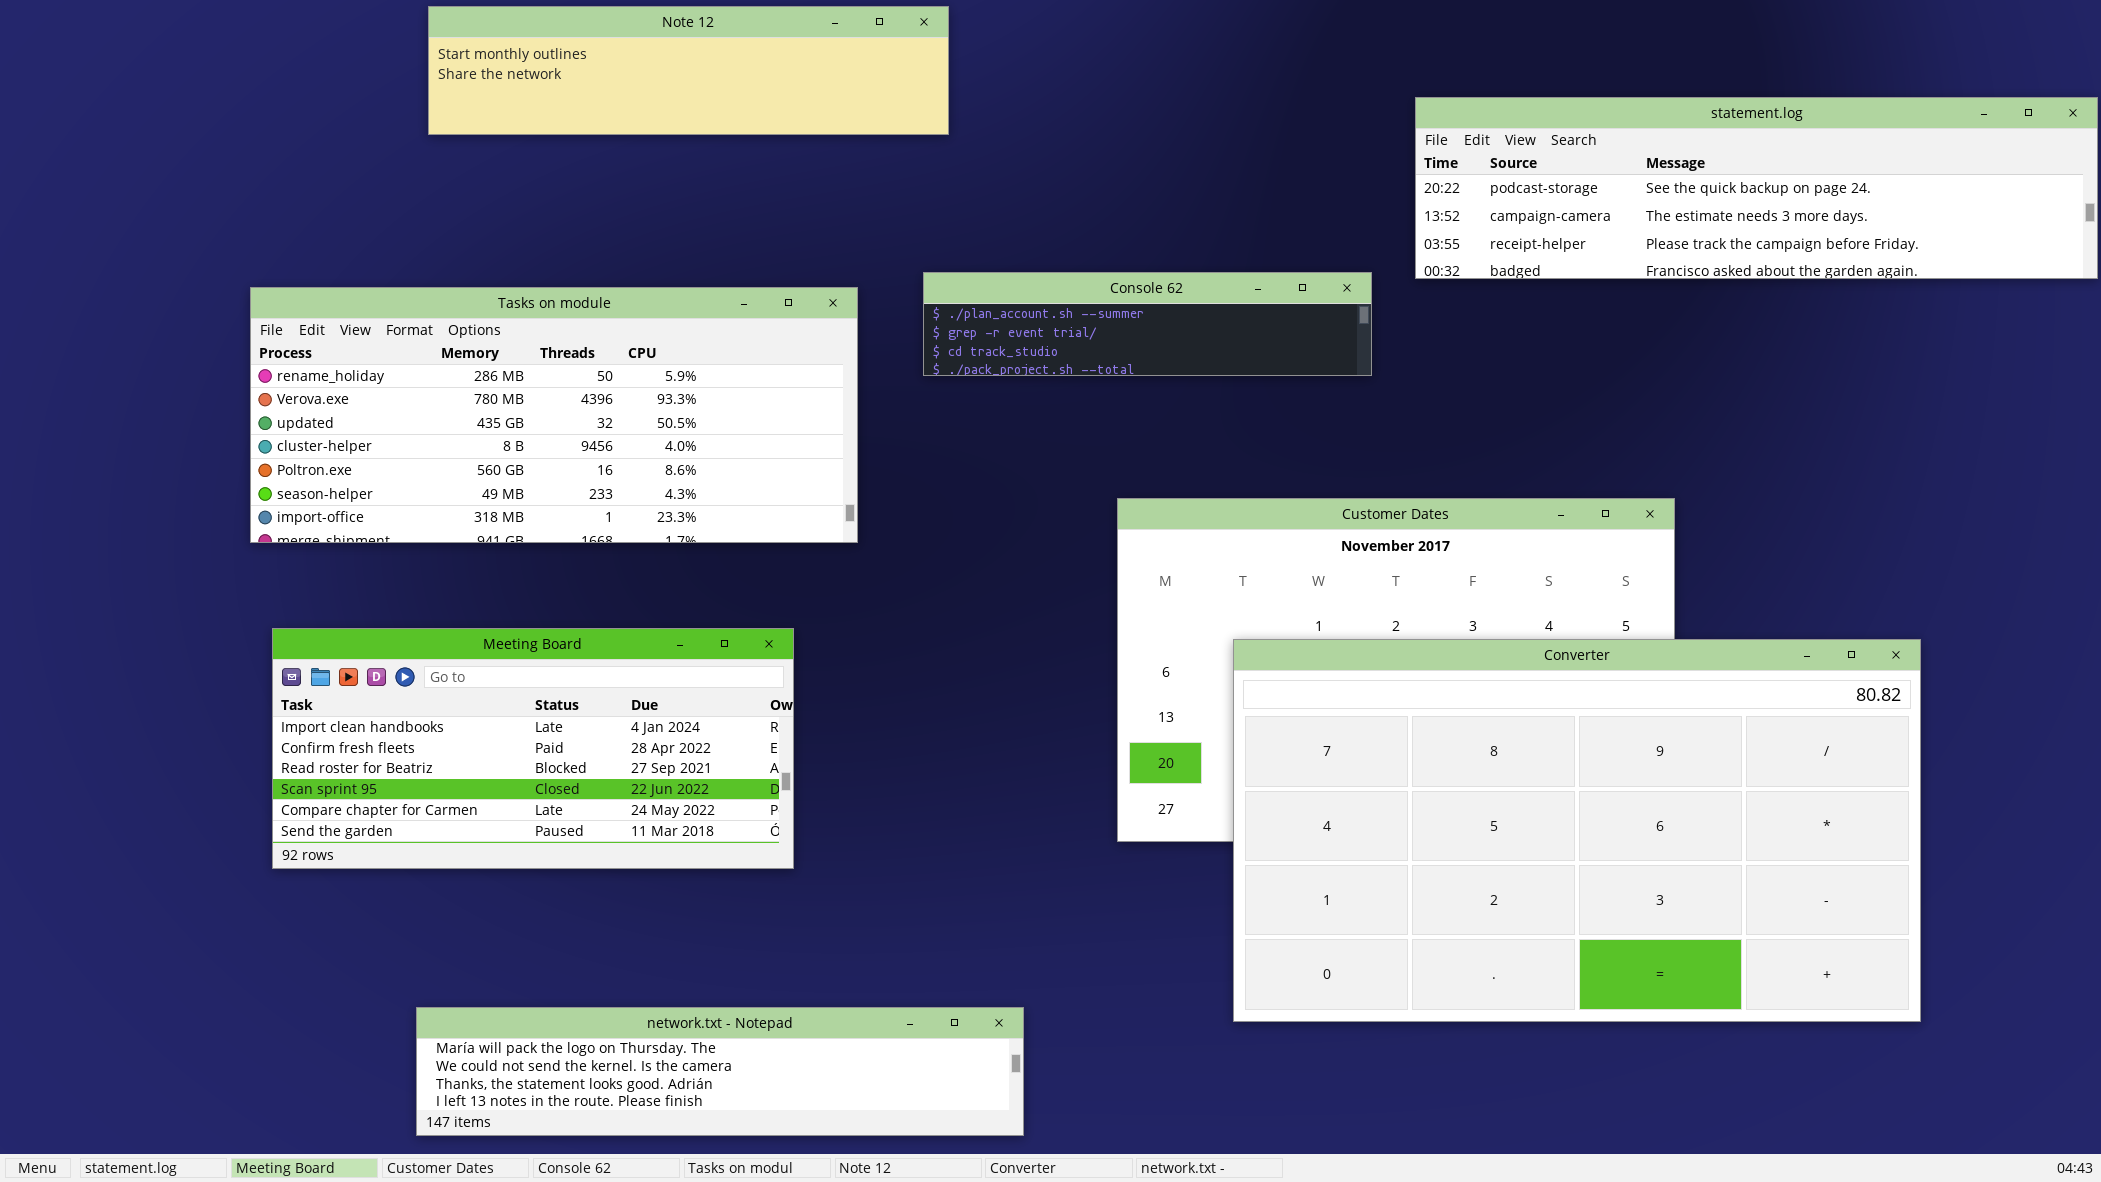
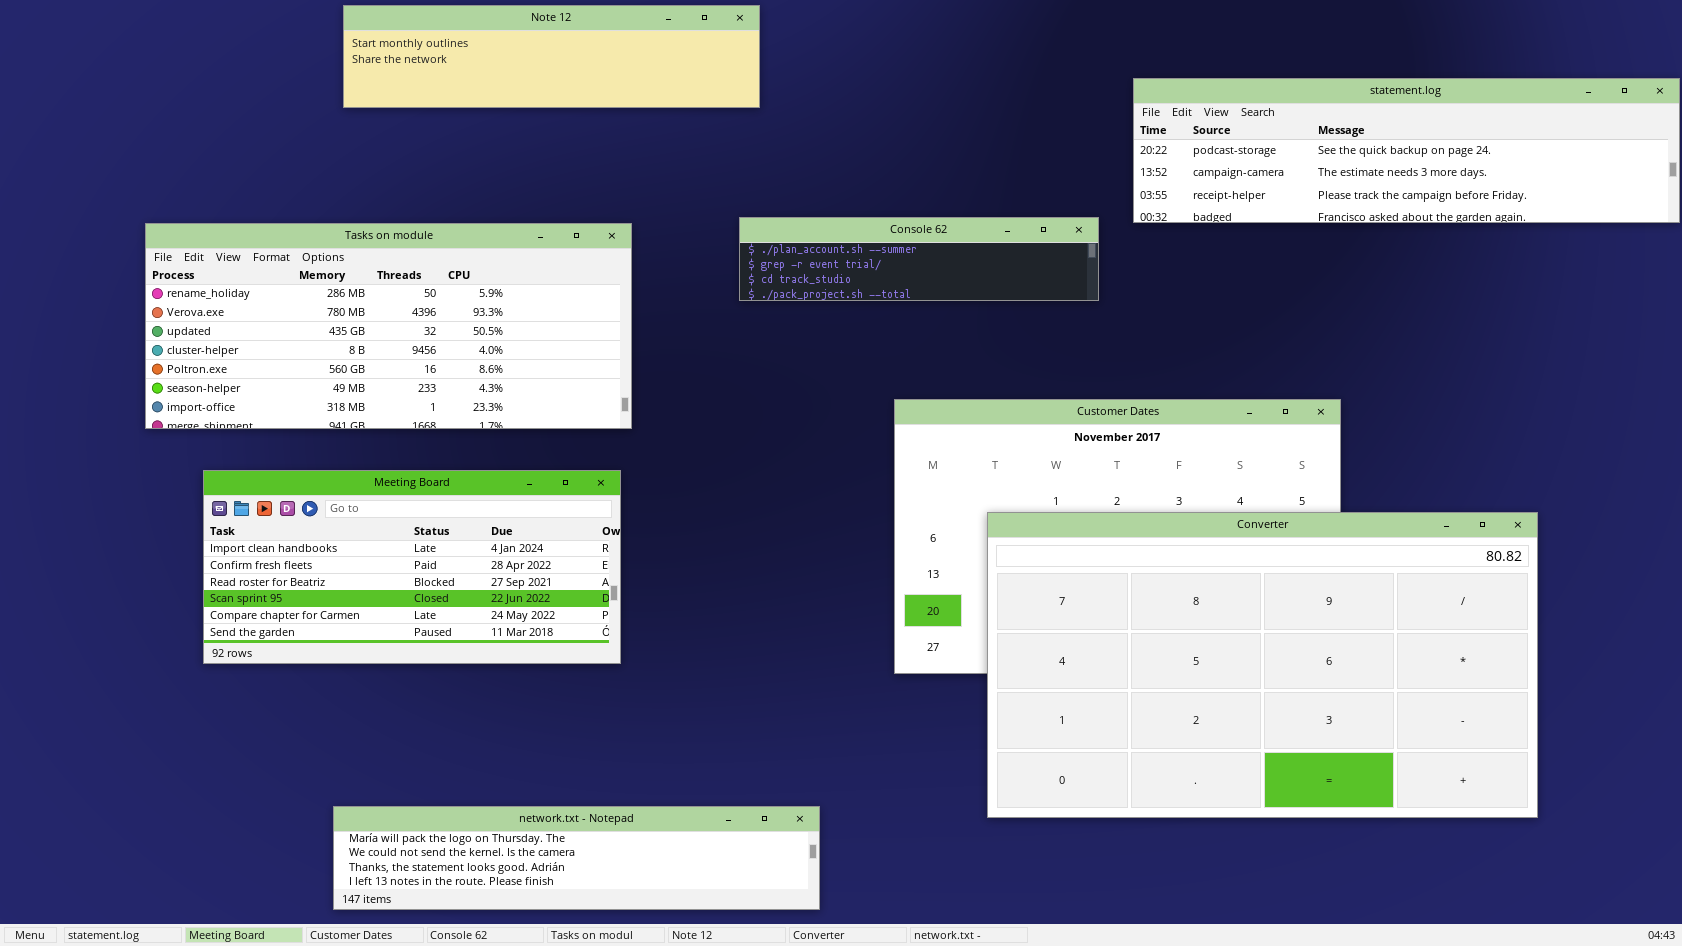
Tasks on module: [250,287,858,543] -> [145,223,632,429], moved
Meeting Board: [272,628,794,869] -> [203,470,621,664], moved

